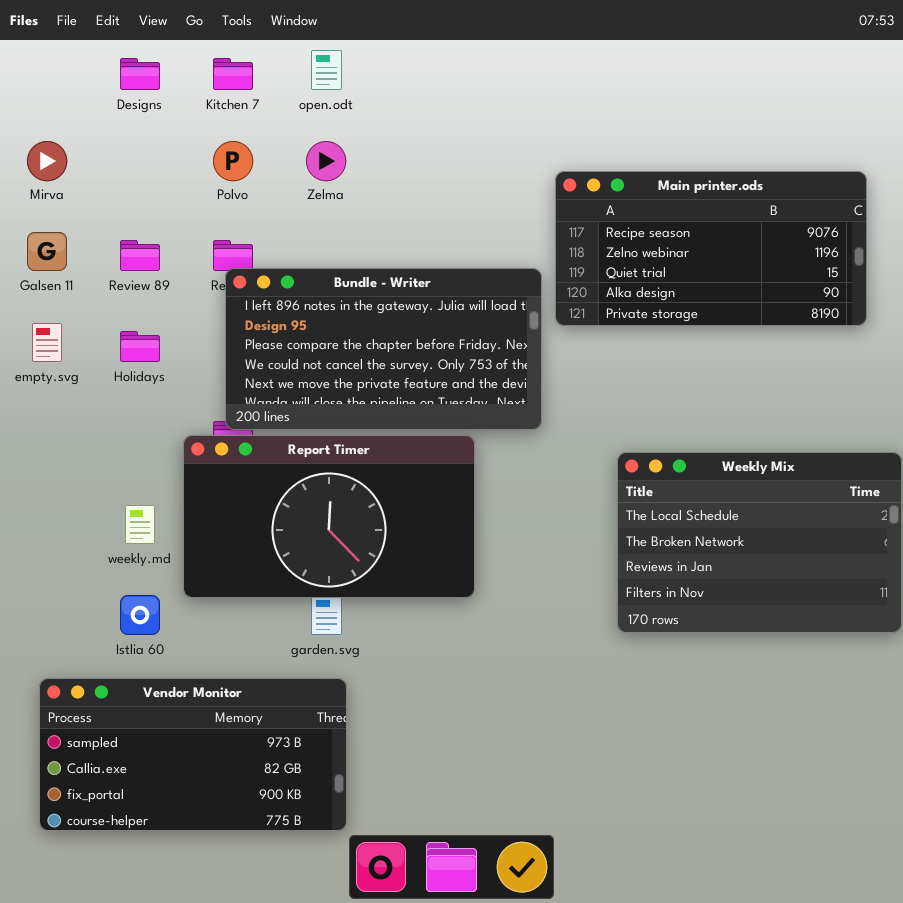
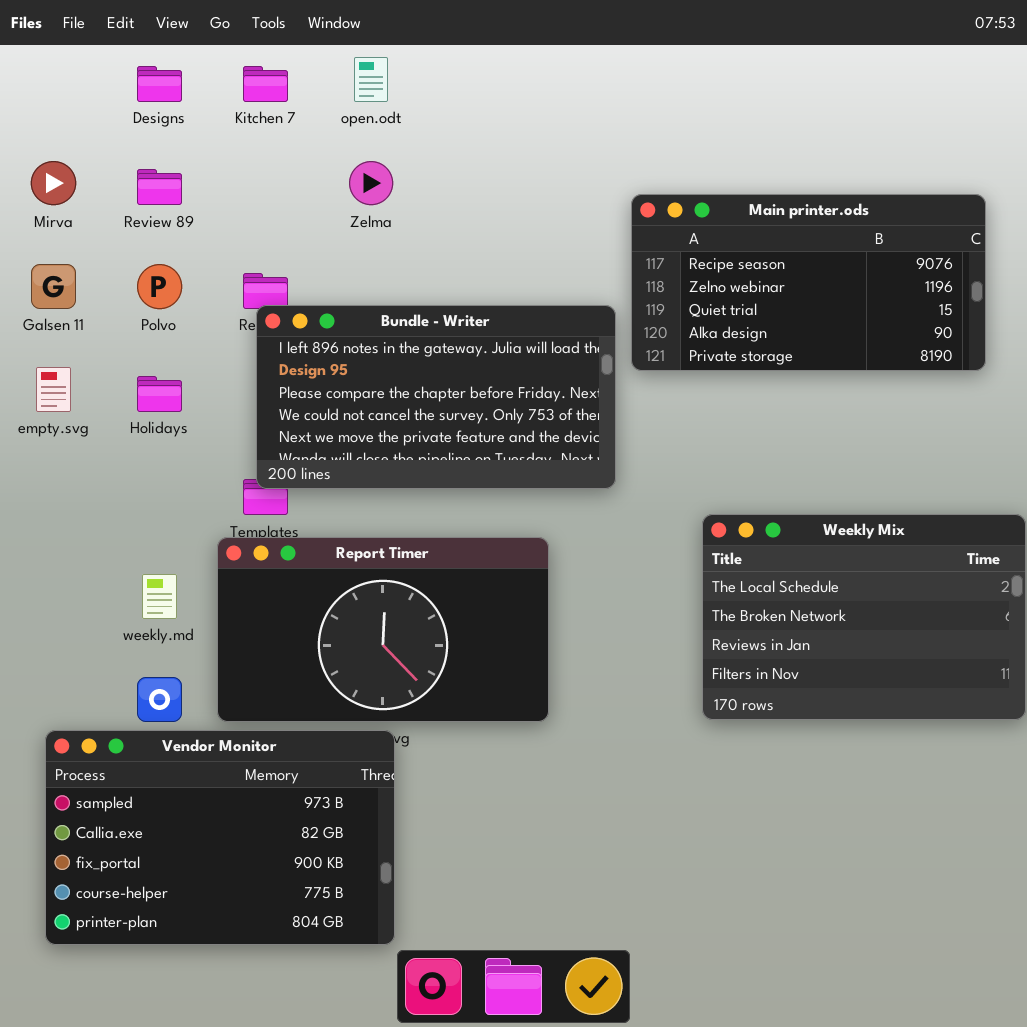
Polvo: [213,141,253,181] -> [137,264,182,309], moved
Review 89: [120,240,160,271] -> [137,169,182,205], moved
Report Timer: [183,435,475,598] -> [217,537,549,722], moved
Vendor Monitor: [39,678,347,831] -> [45,730,395,945], resized

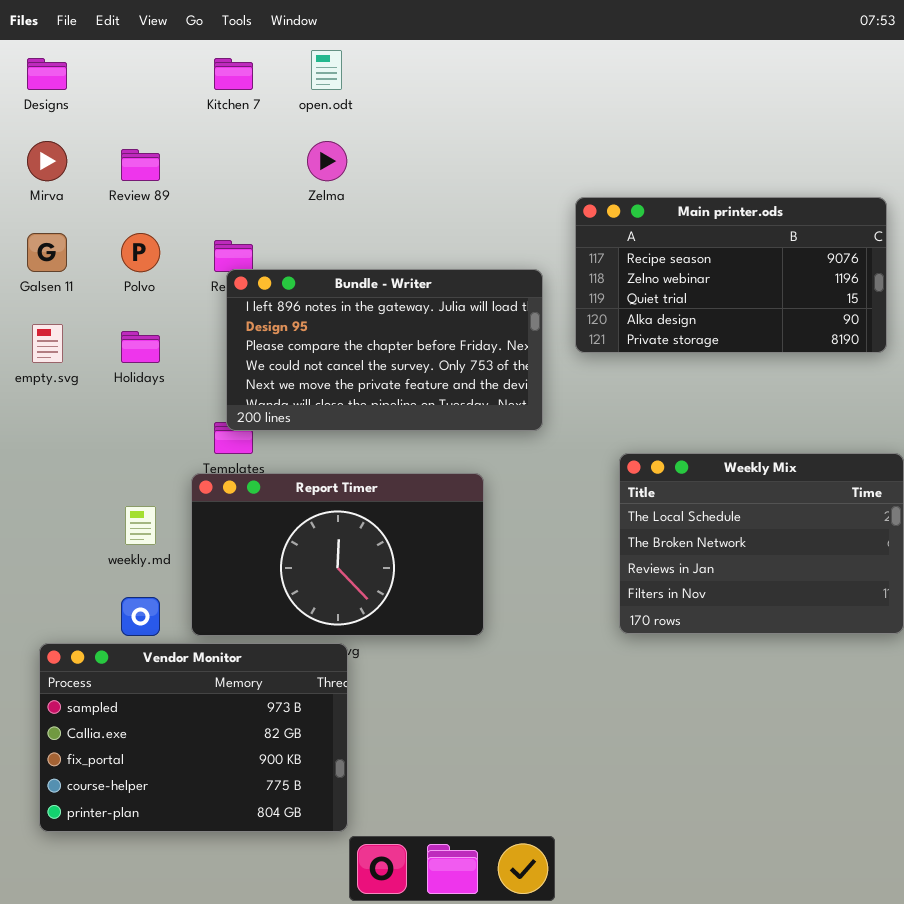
Designs: [137,66,182,102] -> [27,58,67,90], moved
Main printer.ods: [631,194,986,371] -> [575,197,887,353], moved

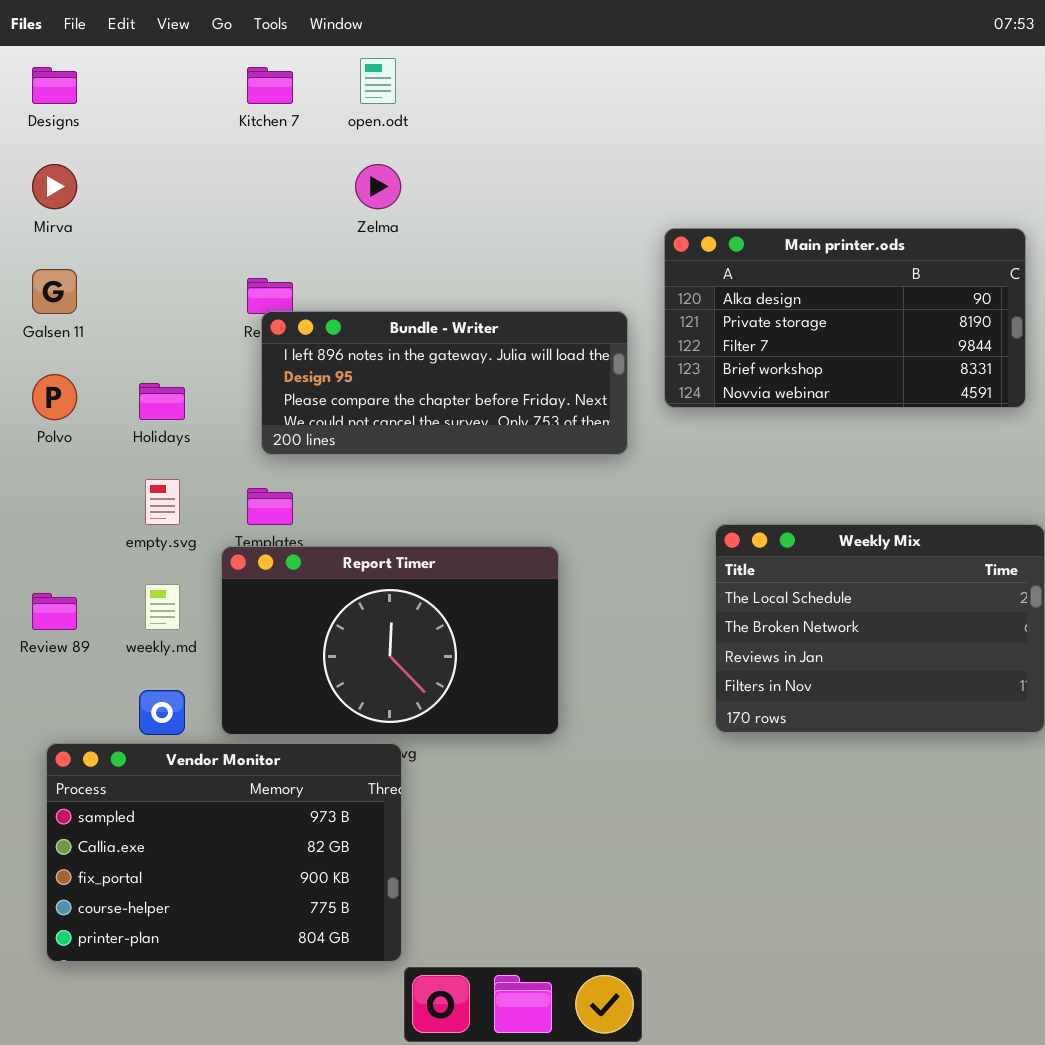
Review 89: [121,149,160,181] -> [32,593,77,630], moved
Main printer.ods: [575,197,887,353] -> [664,228,1026,408], scrolled down 3 rows
Polvo: [121,233,160,272] -> [32,374,77,420], moved
Bundle - Writer: [226,269,543,431] -> [261,311,628,455], resized
empty.svg: [32,324,63,363] -> [145,479,180,525], moved

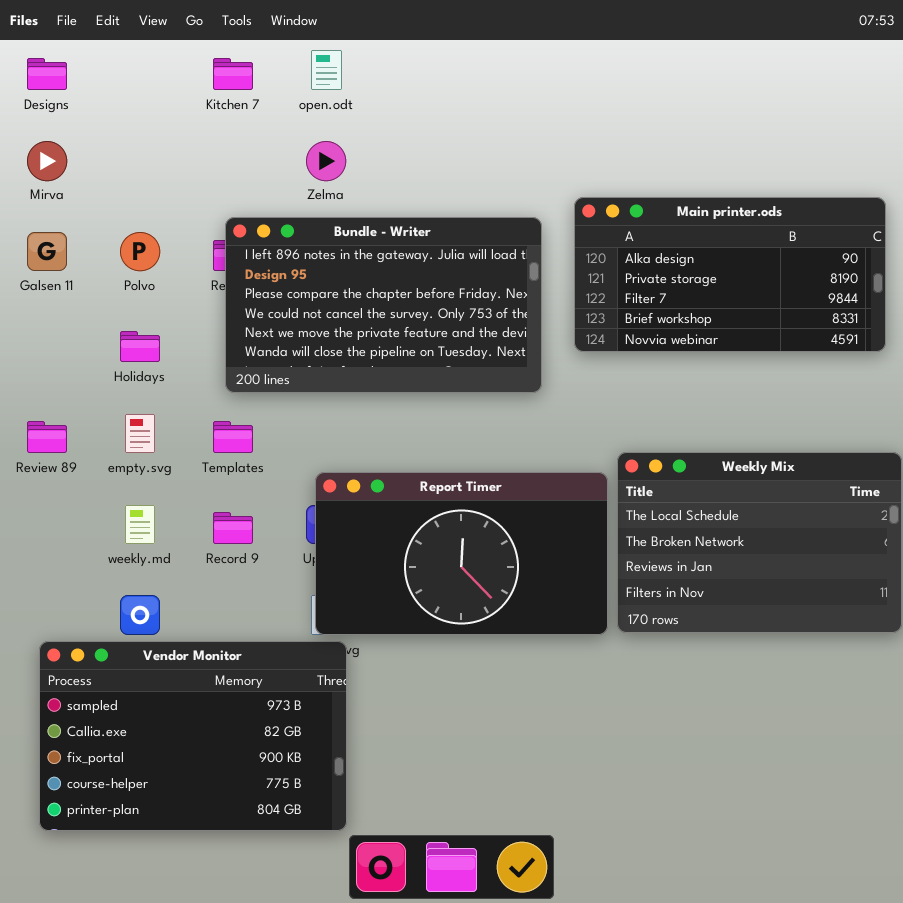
Bundle - Writer: [261,311,628,455] -> [225,217,542,393], resized
Polvo: [32,374,77,420] -> [120,232,160,271], moved
Report Timer: [221,546,559,735] -> [315,472,608,635], moved
Review 89: [32,593,77,630] -> [27,421,67,453], moved

